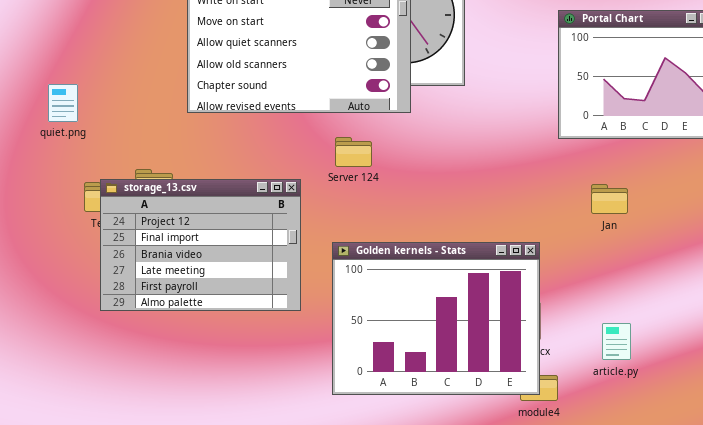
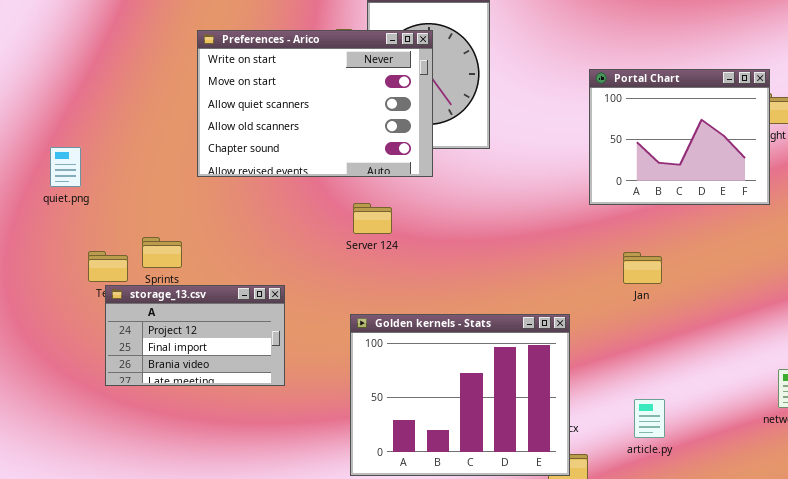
storage_13.csv: [100,179,301,311] -> [105,285,285,386], resized

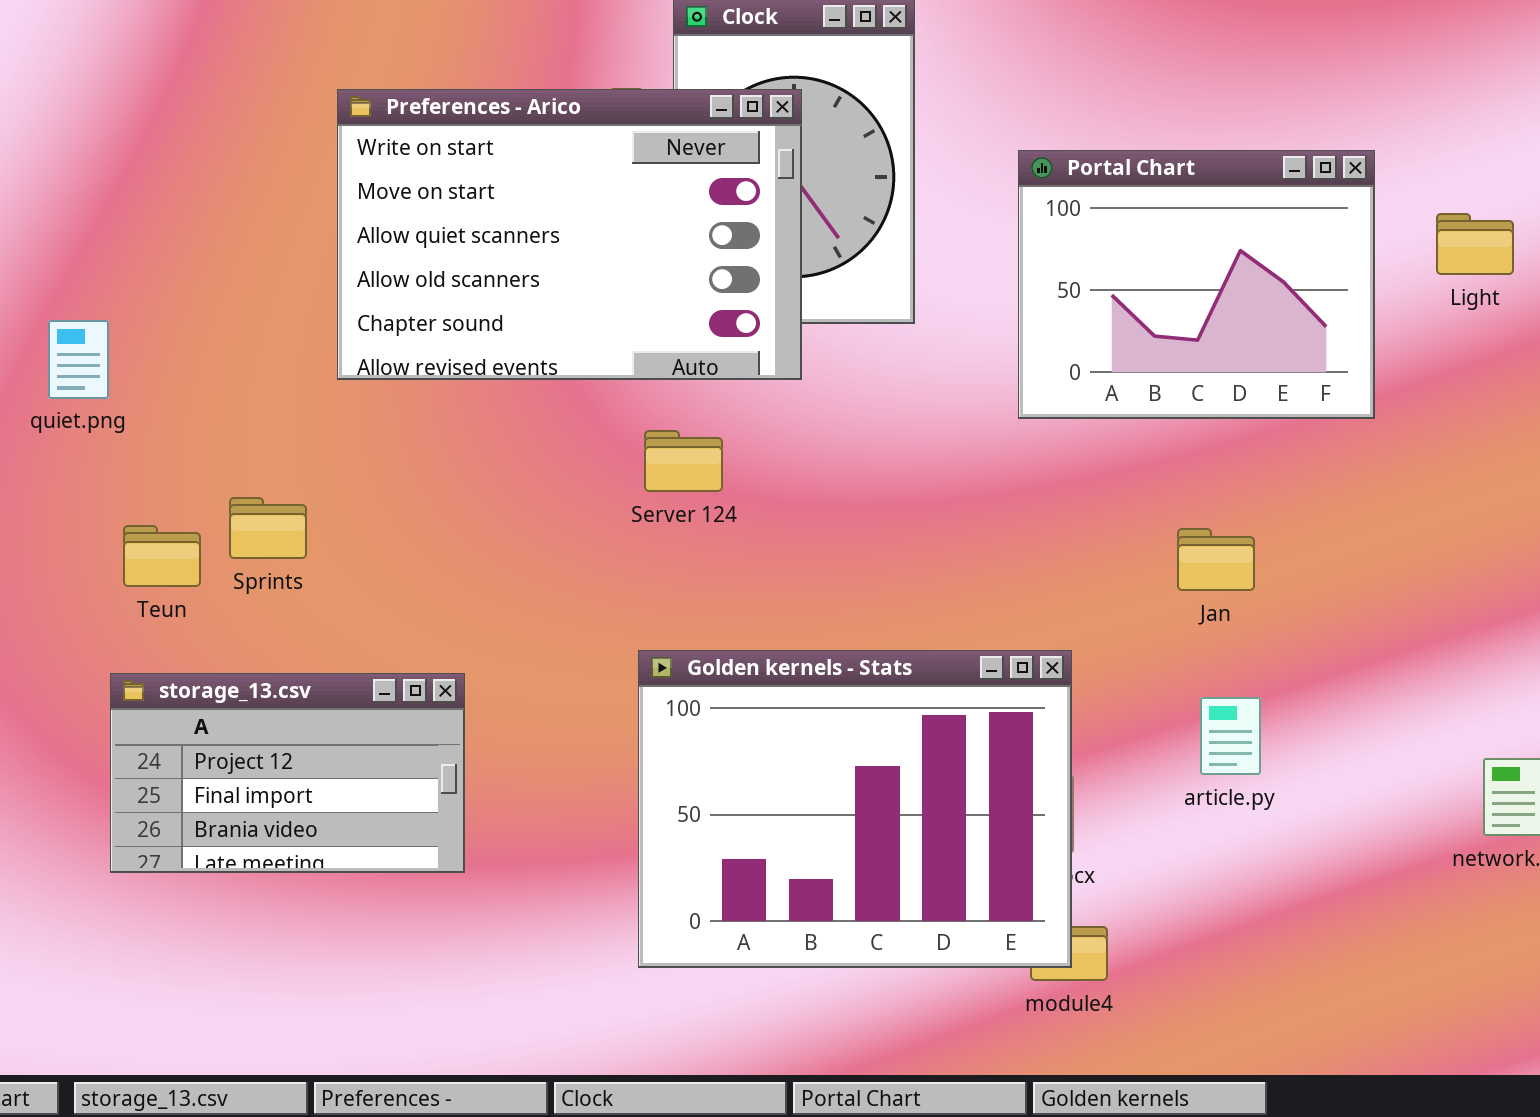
Portal Chart: [589,69,770,205] -> [1018,150,1375,419], moved
storage_13.csv: [105,285,285,386] -> [110,673,465,873], moved
article.py: [634,399,665,438] -> [1200,697,1261,775], moved

